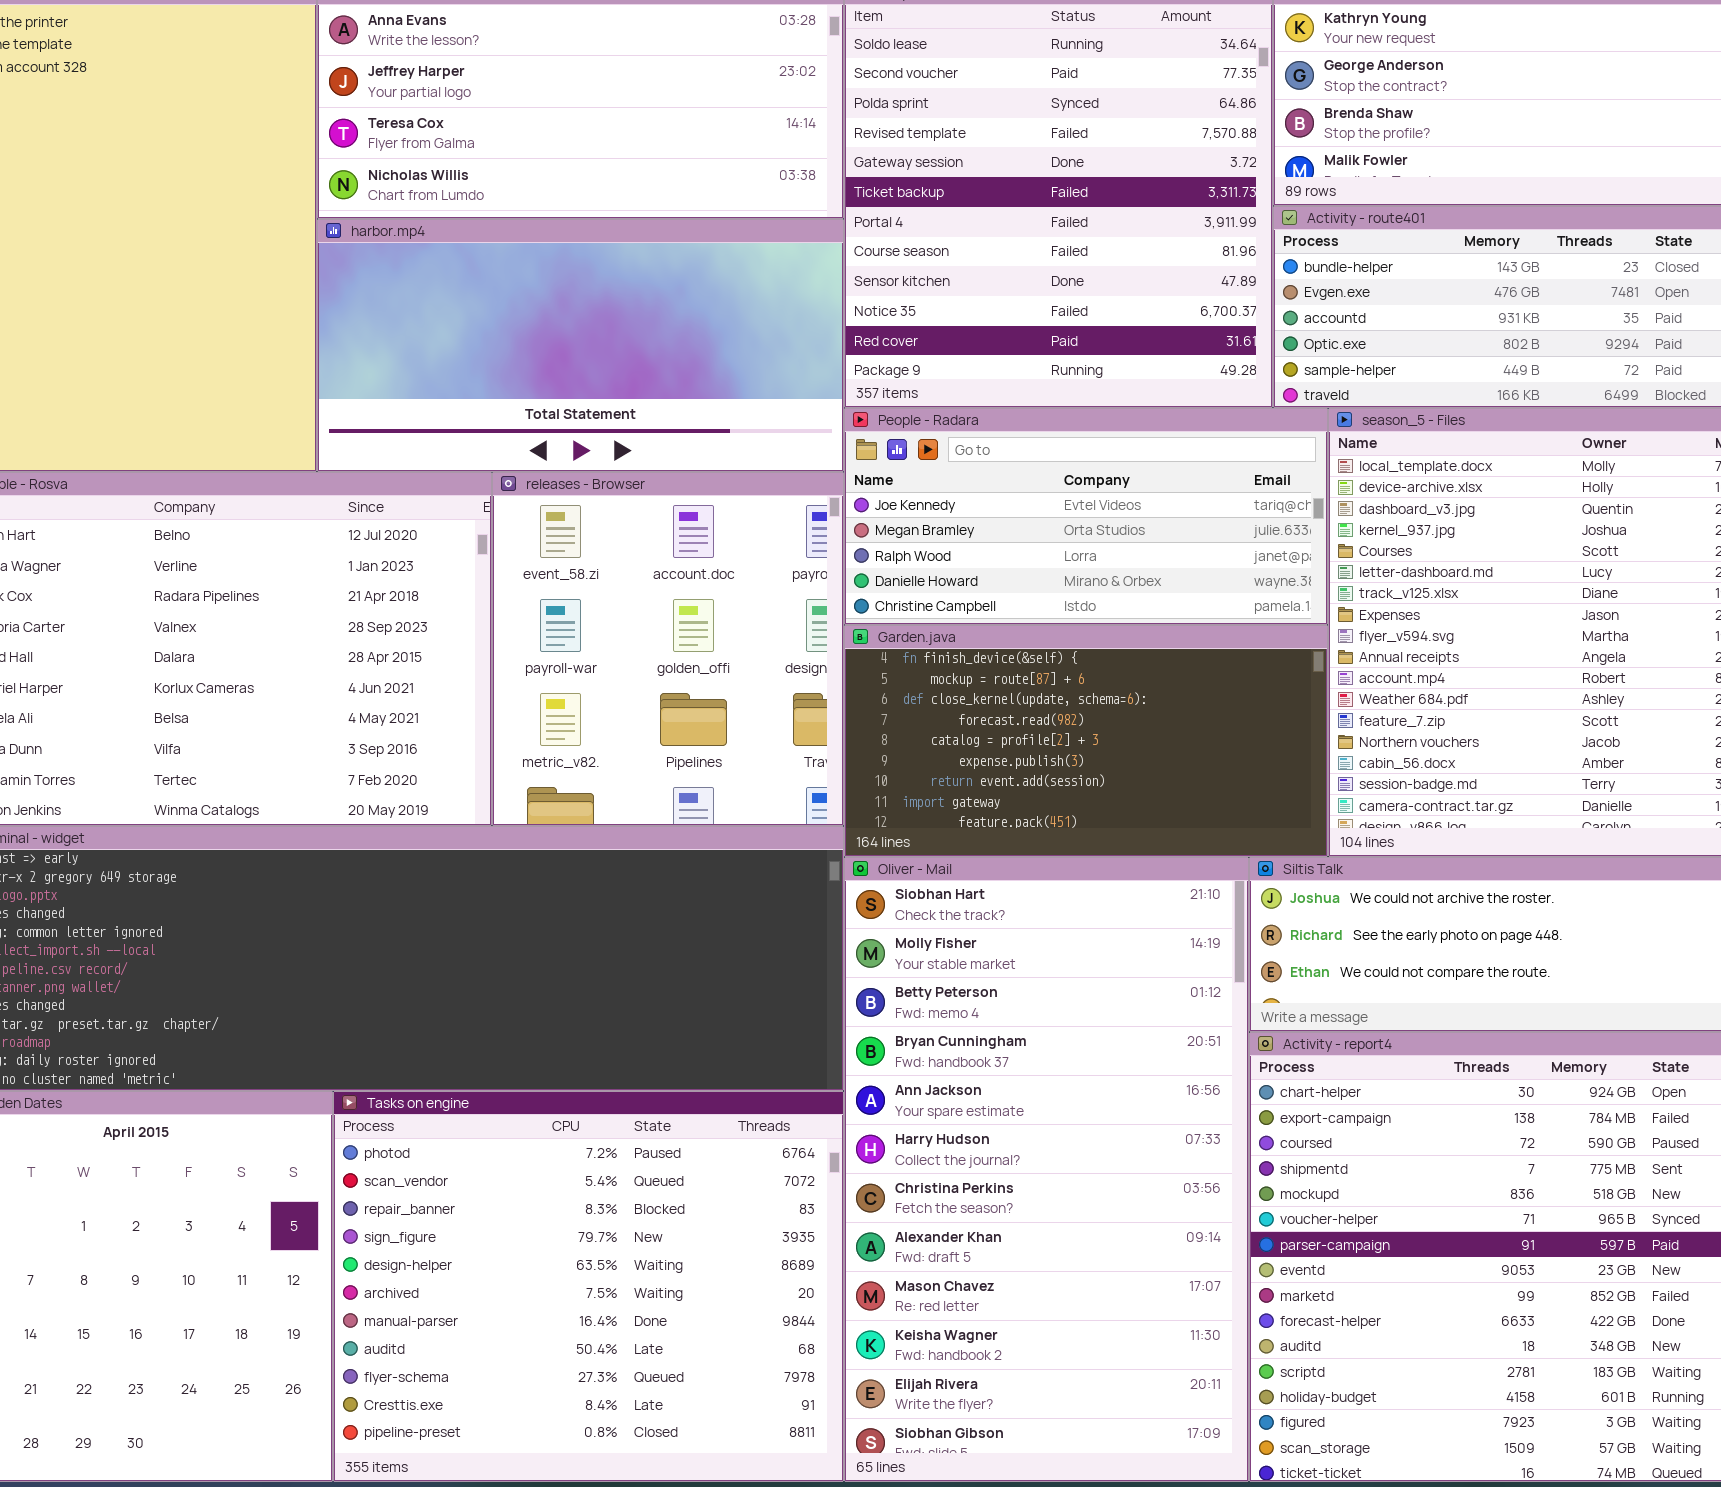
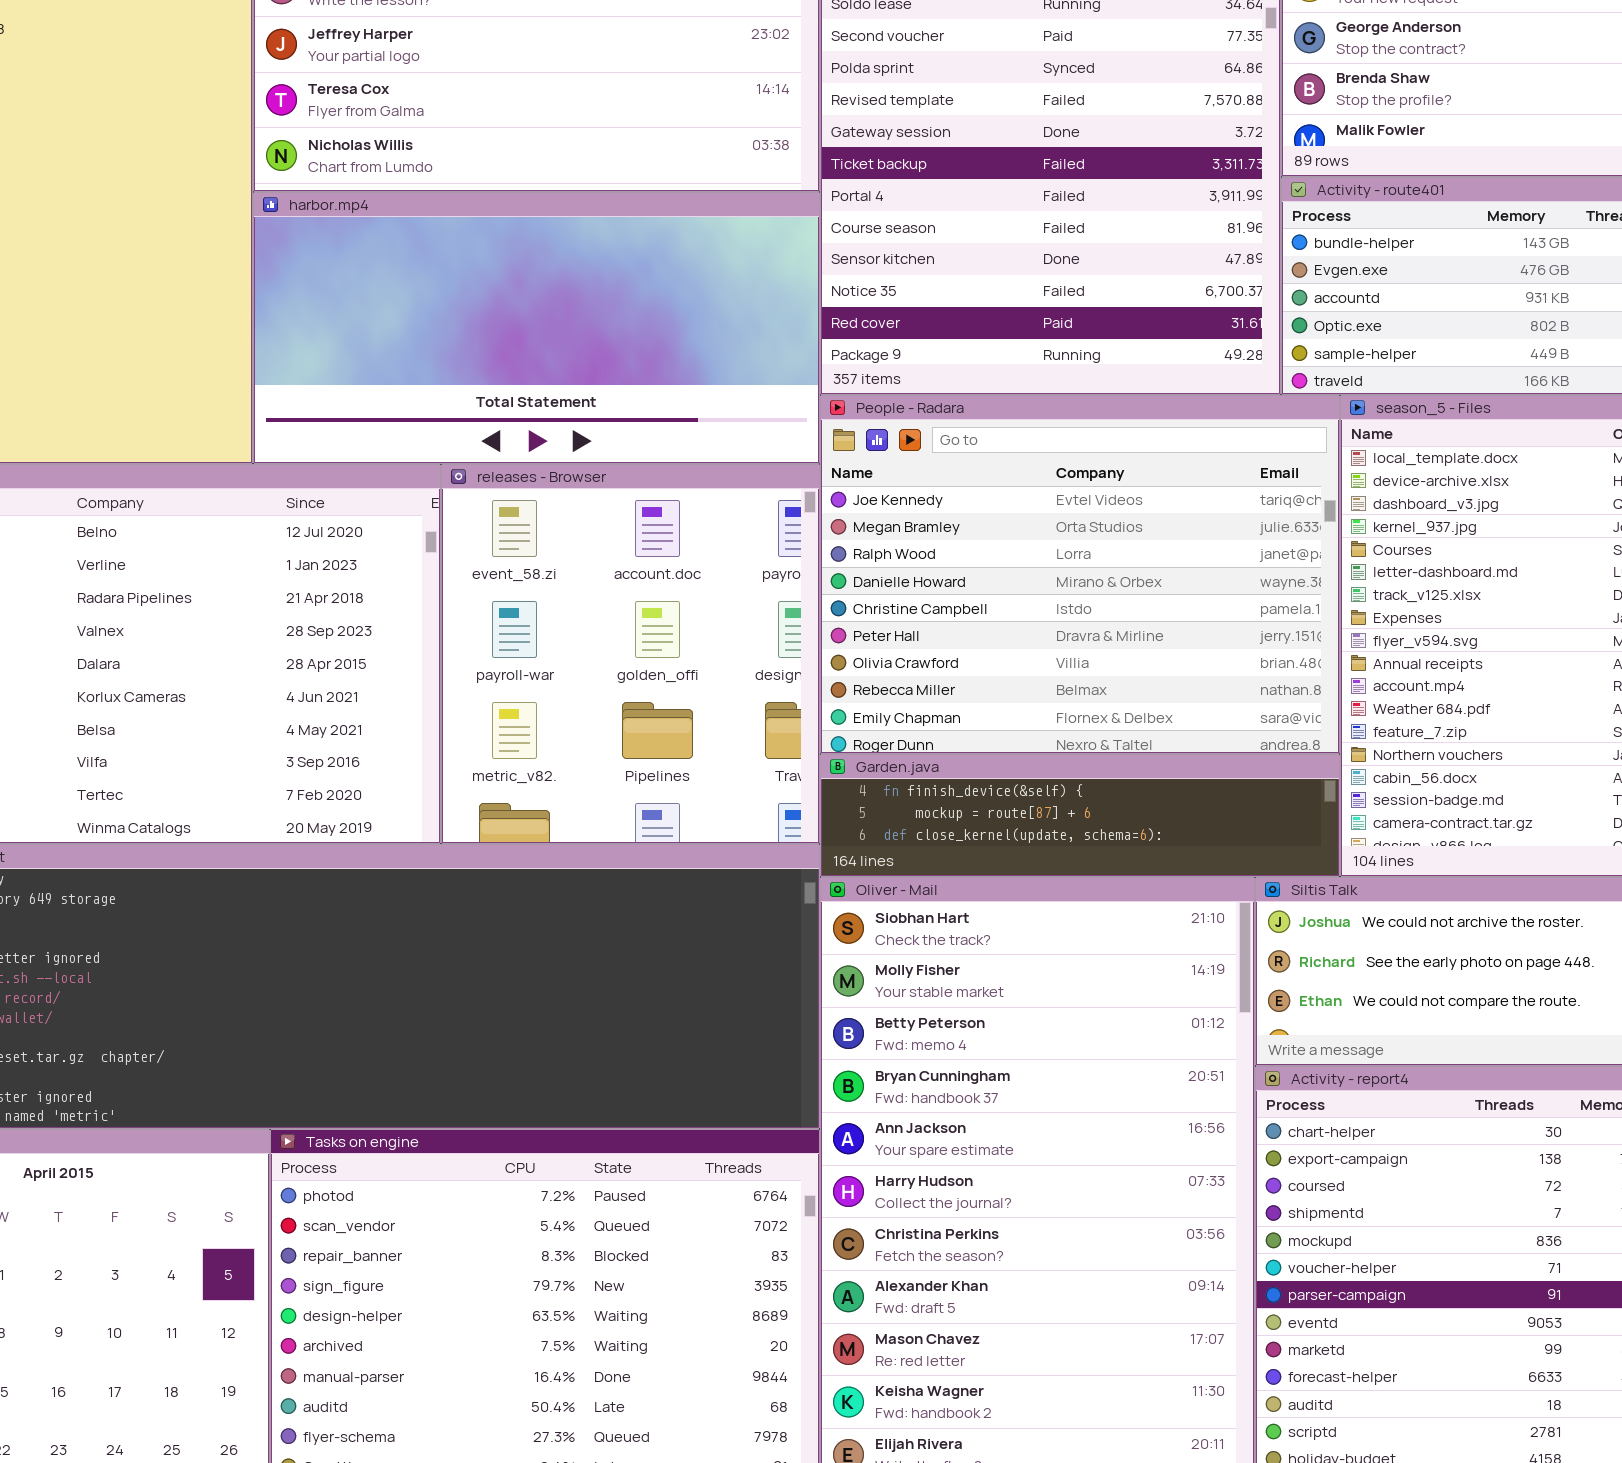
People - Radara: [844,408,1328,625] -> [820,395,1340,754], resized
Garden.java: [844,625,1328,857] -> [820,754,1340,877], resized

